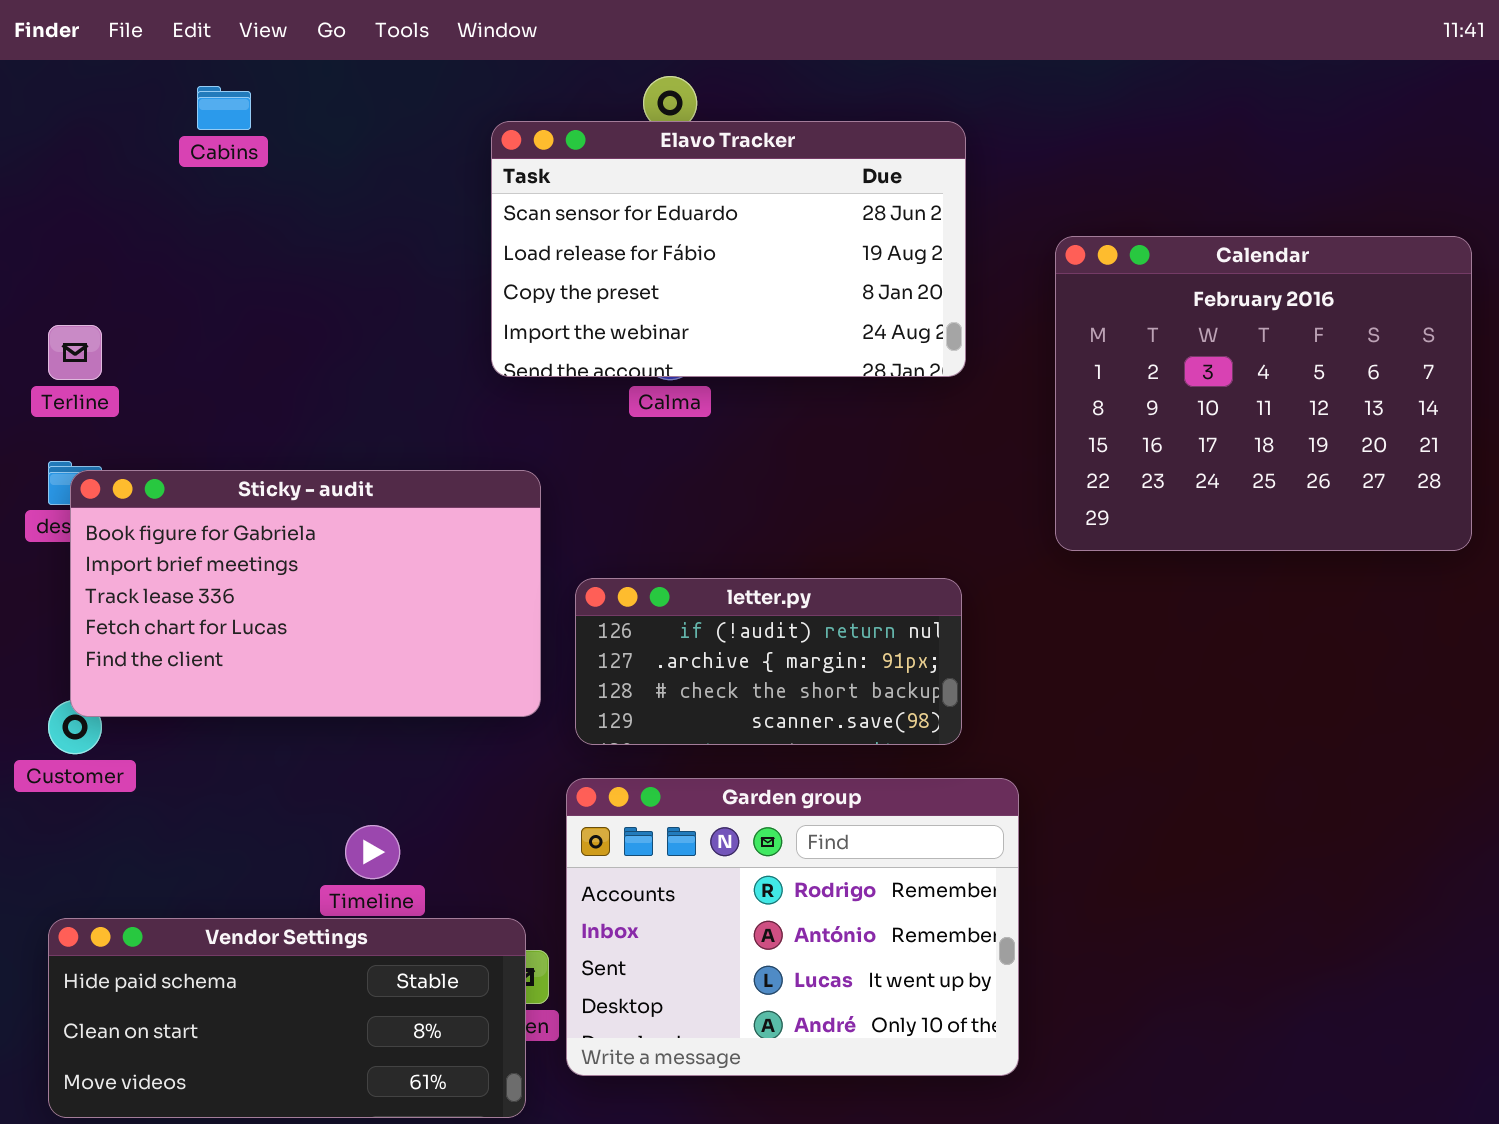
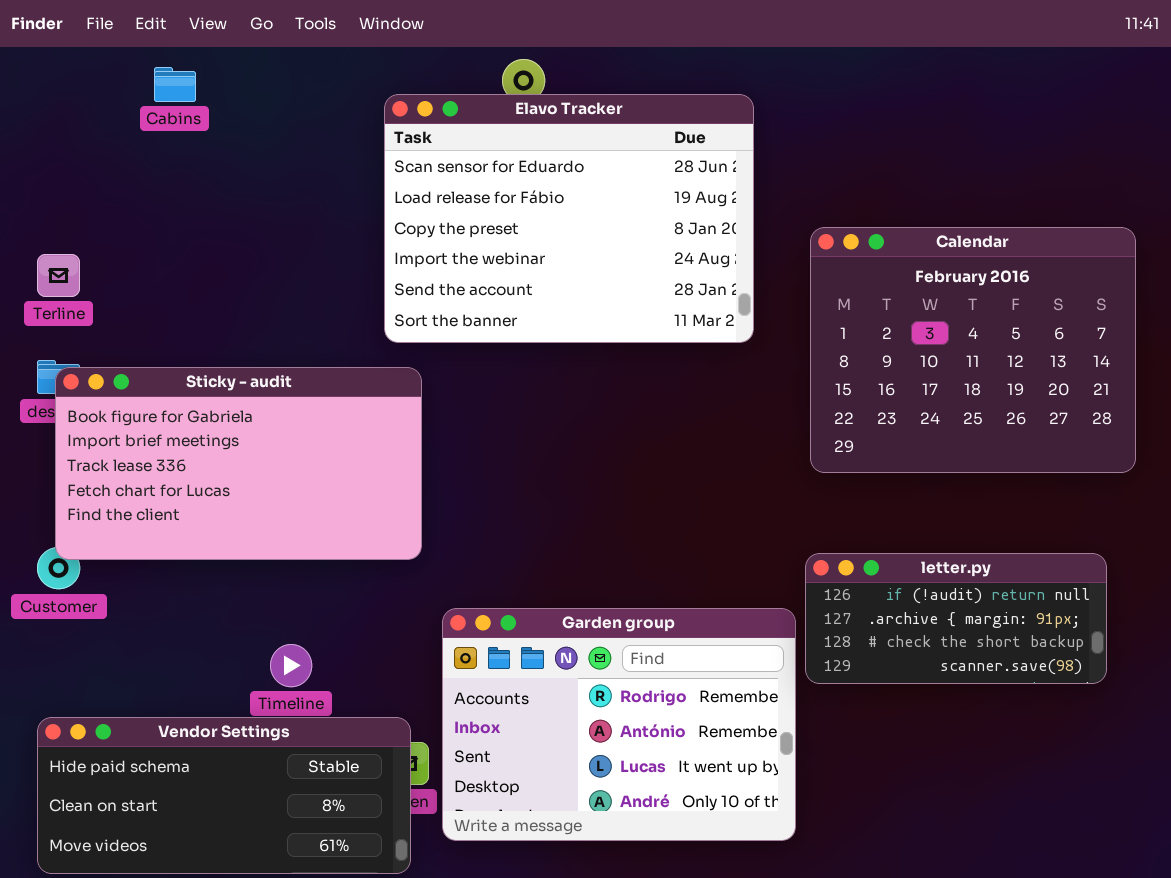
Elavo Tracker: [491,121,966,377] -> [384,94,754,343], resized
Calendar: [1055,236,1472,551] -> [810,227,1136,473], moved
letter.py: [575,578,962,745] -> [805,553,1107,684], moved

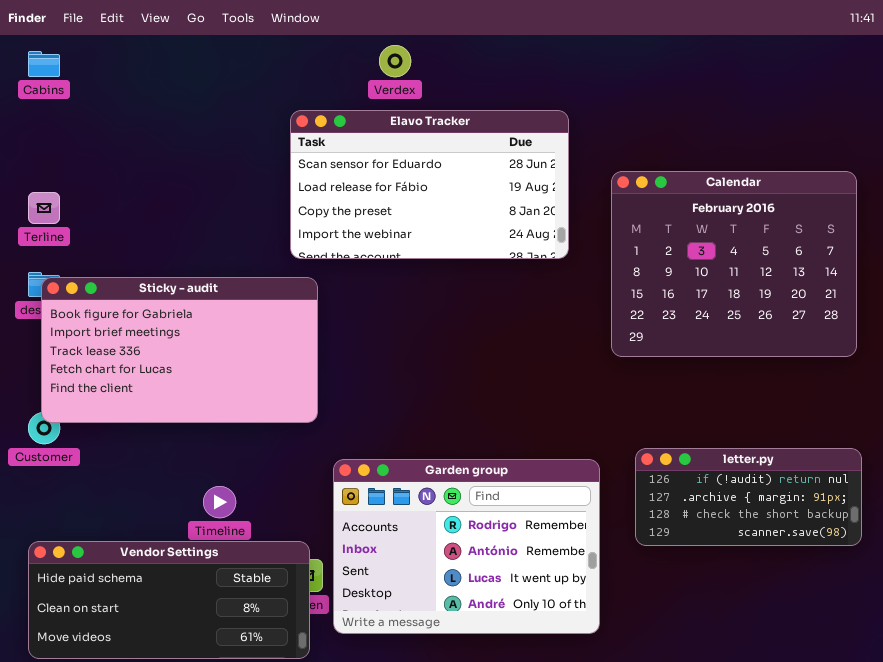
Cabins: [154,67,196,102] -> [28,51,60,77], moved
Elavo Tracker: [384,94,754,343] -> [290,110,569,259], resized
letter.py: [805,553,1107,684] -> [635,448,862,546], moved

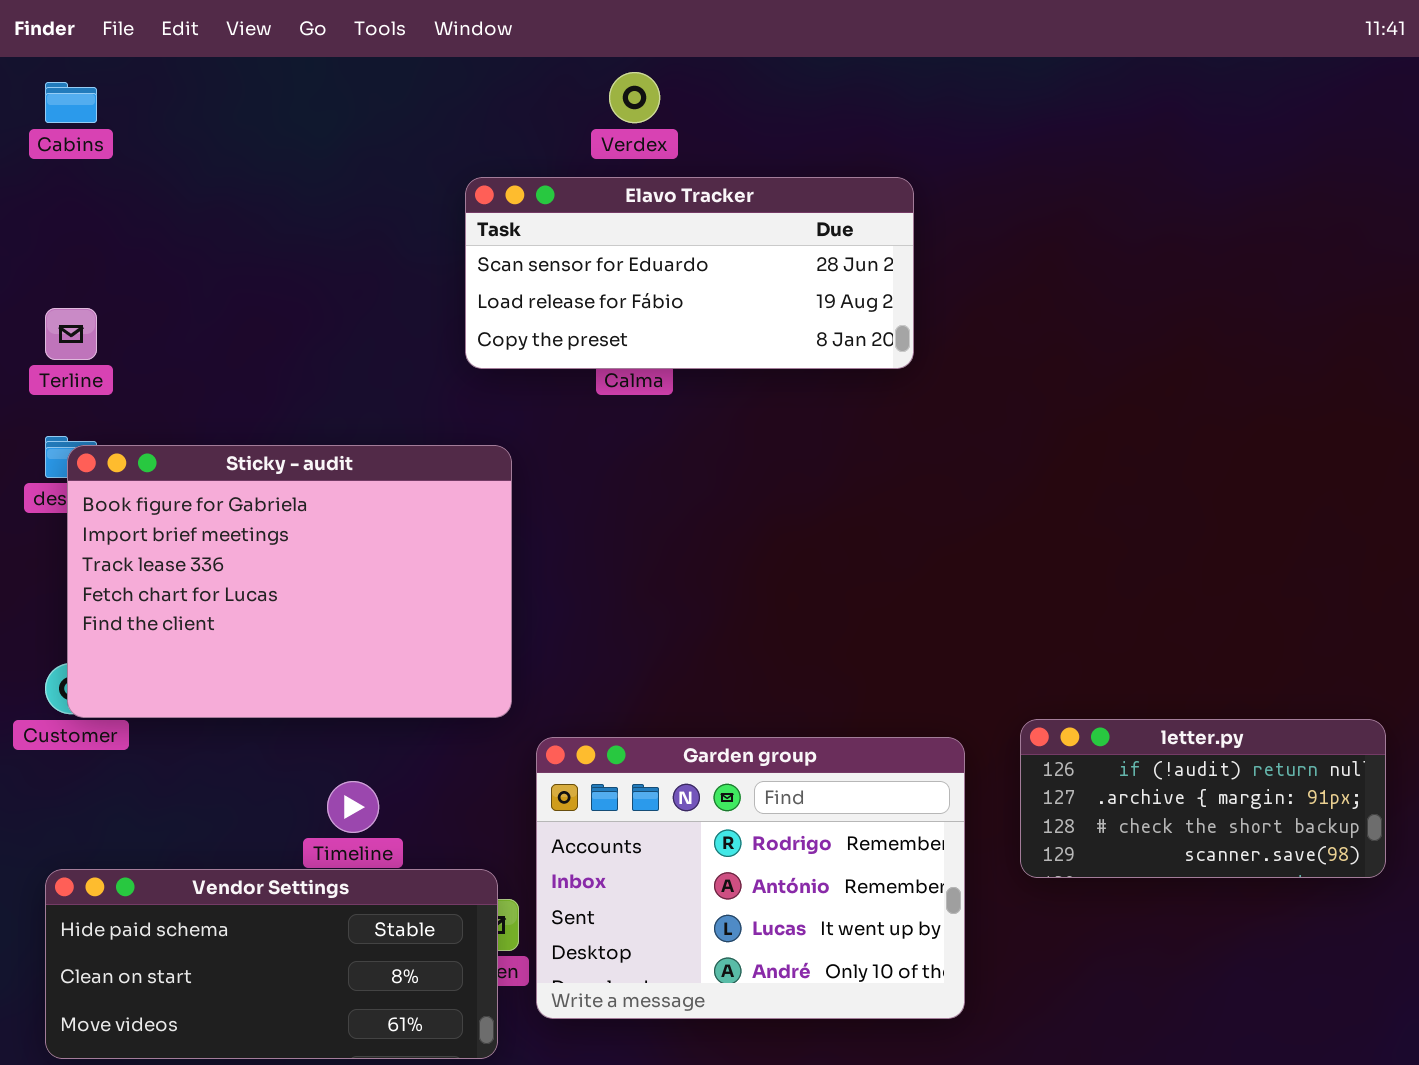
Elavo Tracker: [290,110,569,259] -> [465,177,914,369], resized
Calendar: [611,171,857,357] -> none, closed
Sticky - audit: [41,277,318,423] -> [67,445,512,718], resized

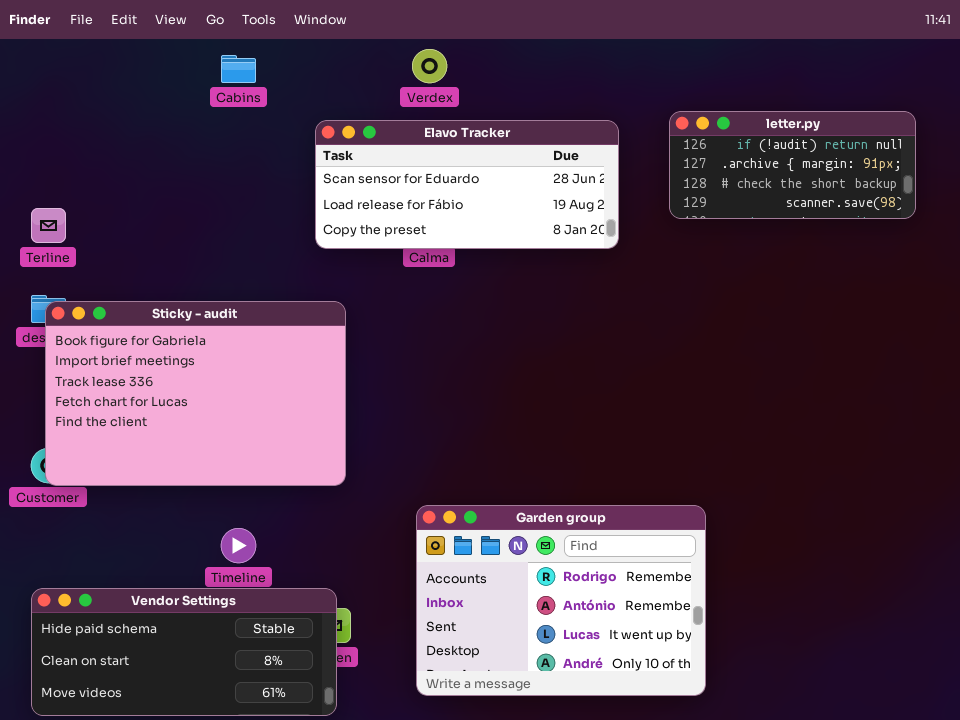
Cabins: [45,82,97,123] -> [221,55,256,83], moved
letter.py: [1020,719,1386,878] -> [669,111,916,219], moved
Garden group: [536,737,965,1019] -> [416,505,706,696], moved

